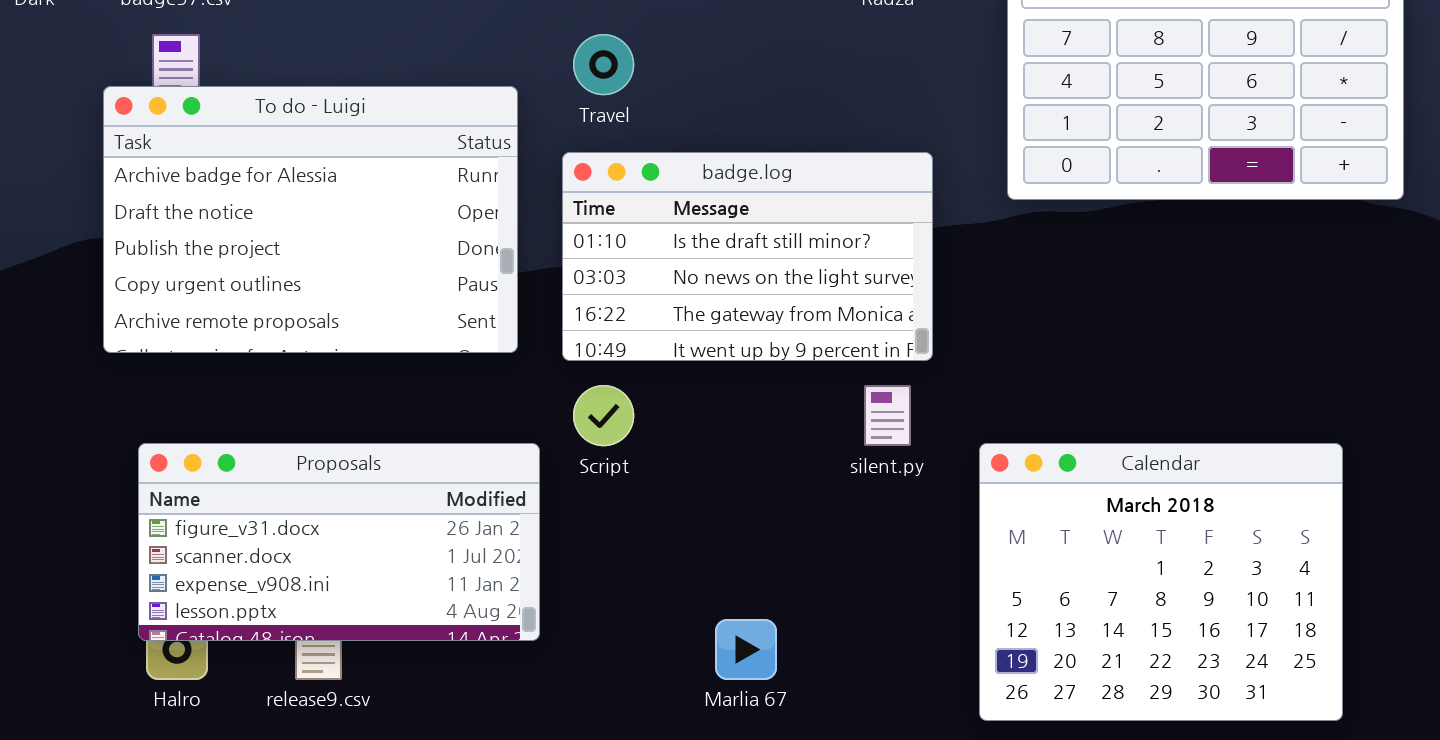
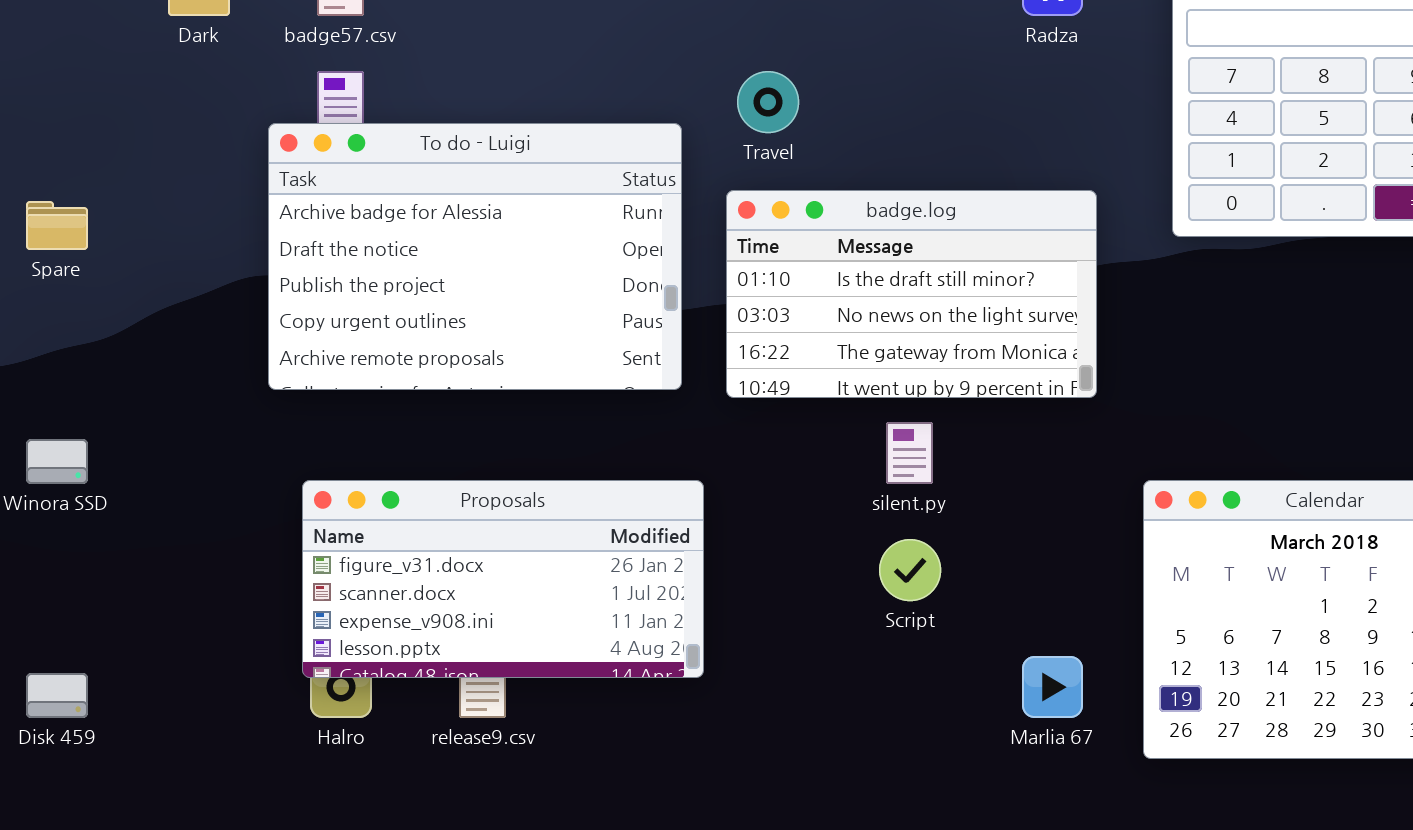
Script: [573,385,634,446] -> [879,539,941,601], moved
silent.py: [864,385,911,446] -> [886,422,933,484], moved
Marlia 67: [715,619,777,680] -> [1022,656,1083,718], moved

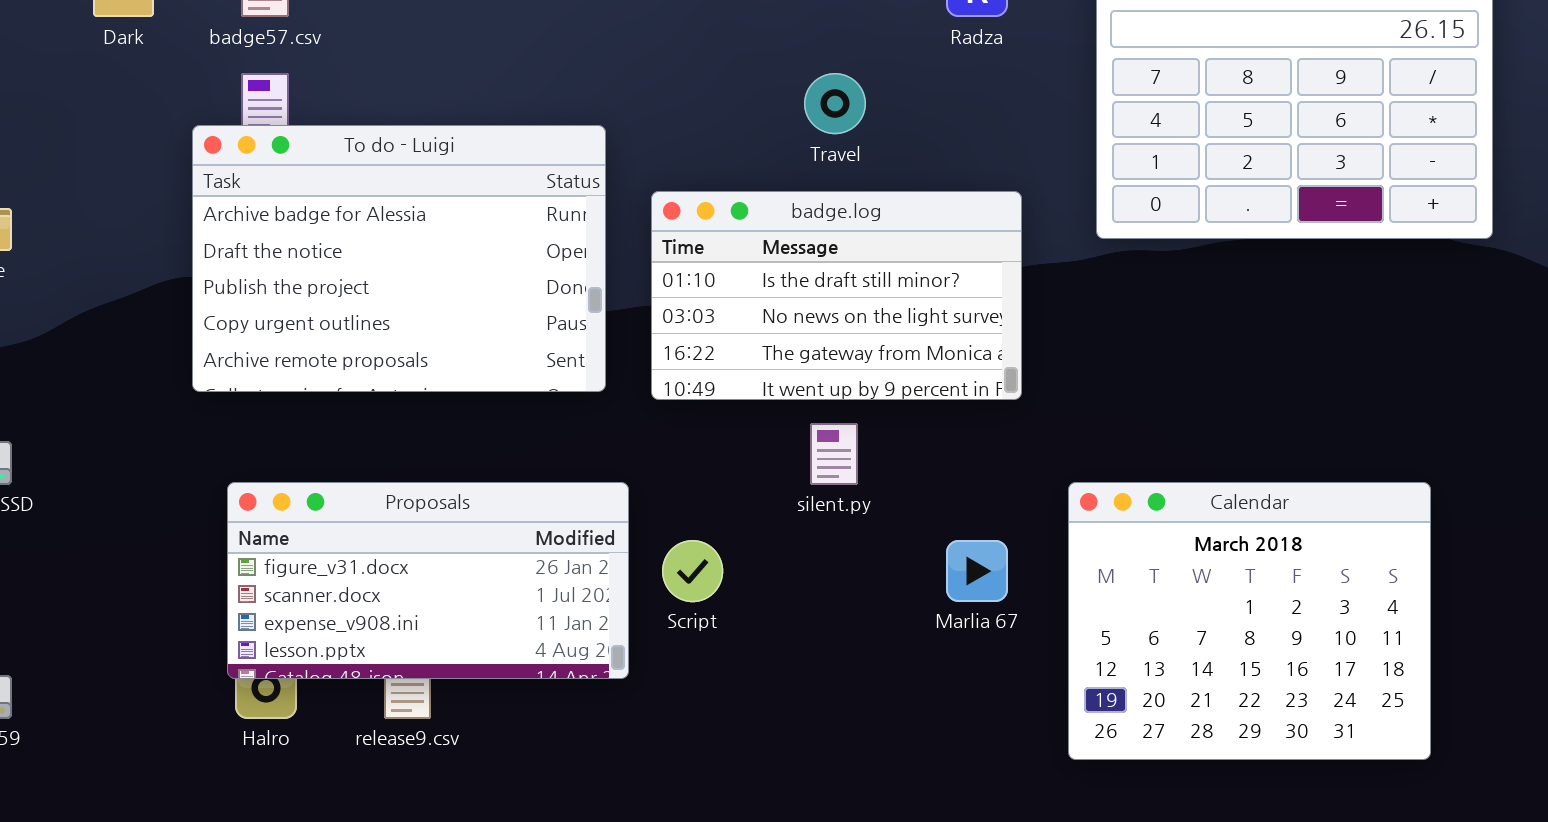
Travel: [737,71,799,133] -> [804,73,866,134], moved
Script: [879,539,941,601] -> [662,540,723,602], moved
Marlia 67: [1022,656,1083,718] -> [946,540,1008,602], moved

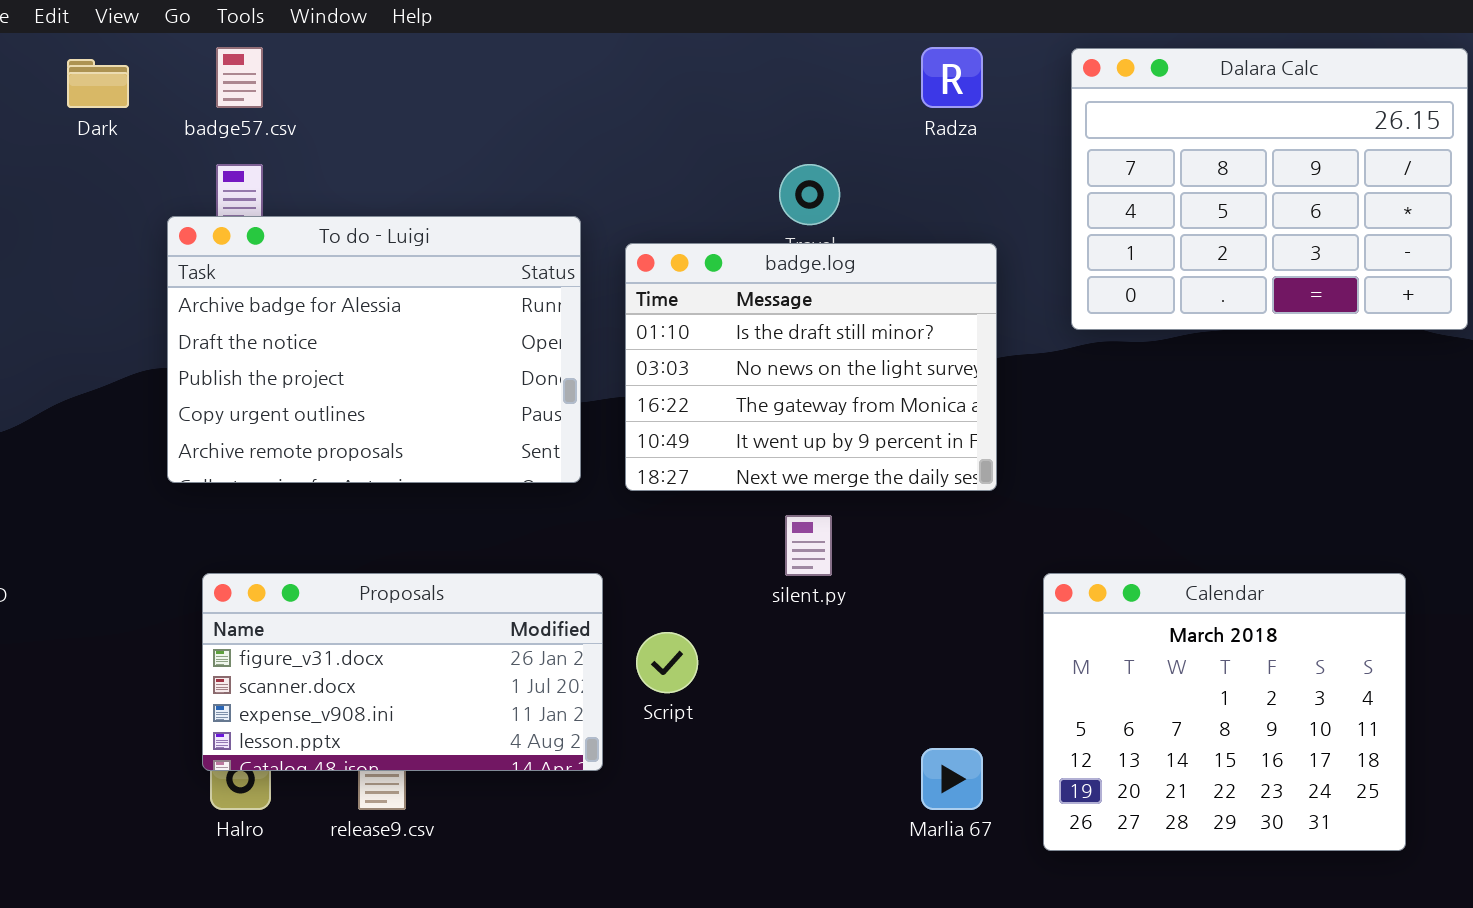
badge.log: [651,191,1022,400] -> [625,243,997,491], resized
Marlia 67: [946,540,1008,602] -> [921,748,983,810], moved

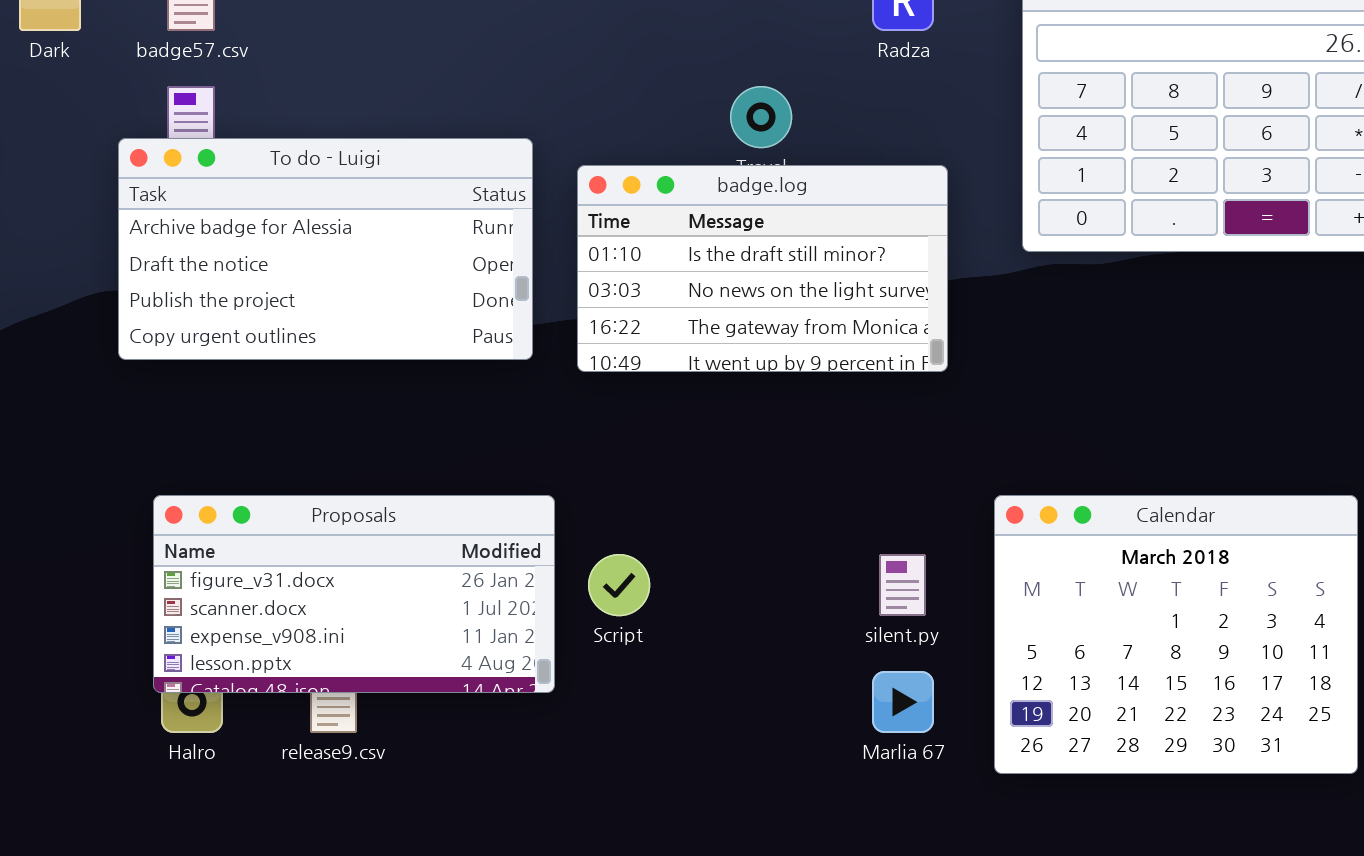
To do - Luigi: [167,216,581,483] -> [118,138,533,360], resized
badge.log: [625,243,997,491] -> [577,165,948,372], resized
silent.py: [785,515,832,576] -> [879,554,926,616], moved

